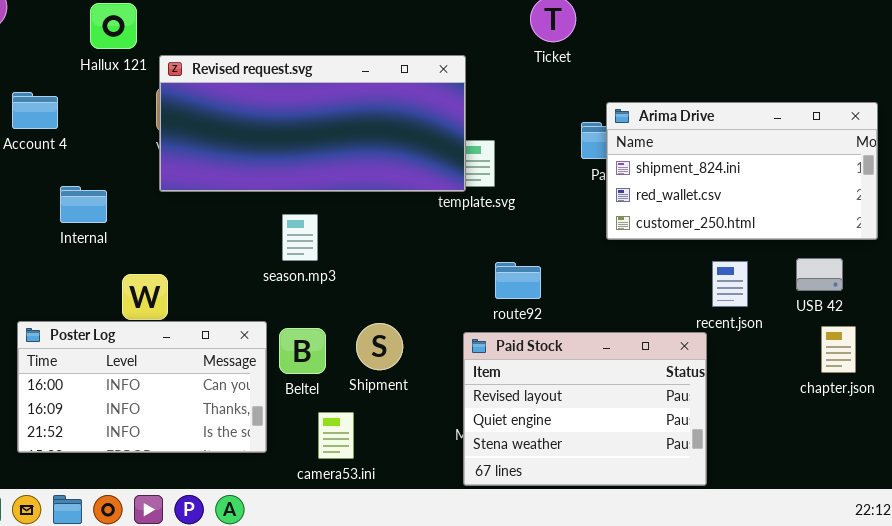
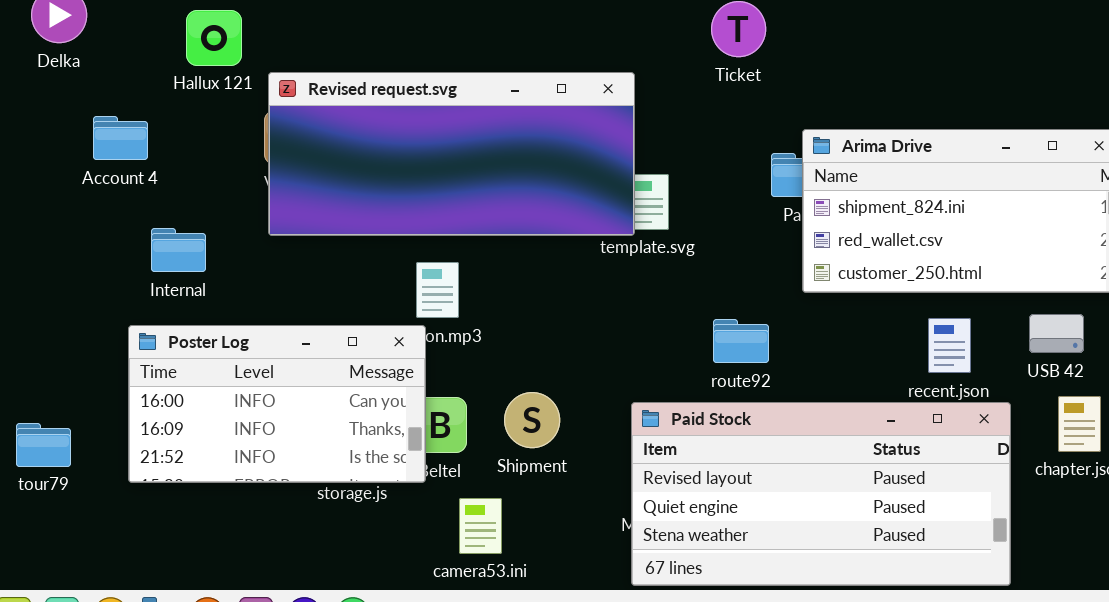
route92: [495,262,541,299] -> [713,319,769,363], moved
Poster Log: [17,321,267,453] -> [128,325,426,483], moved
Paid Stock: [463,332,707,486] -> [631,402,1011,586], resized

